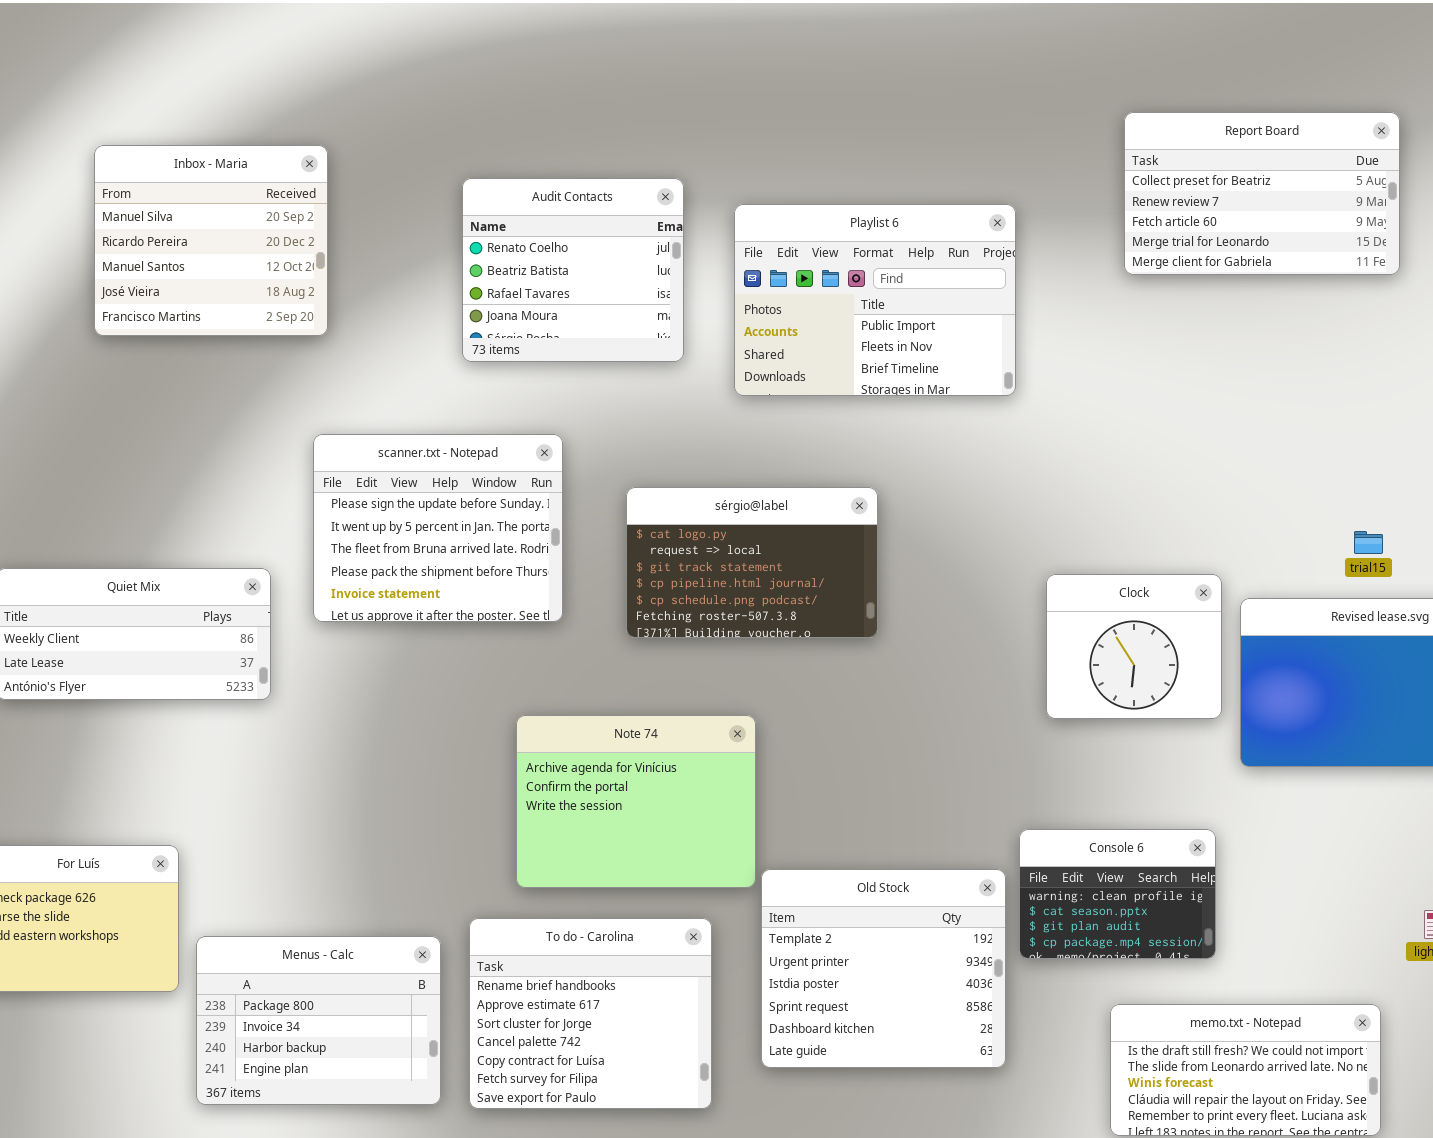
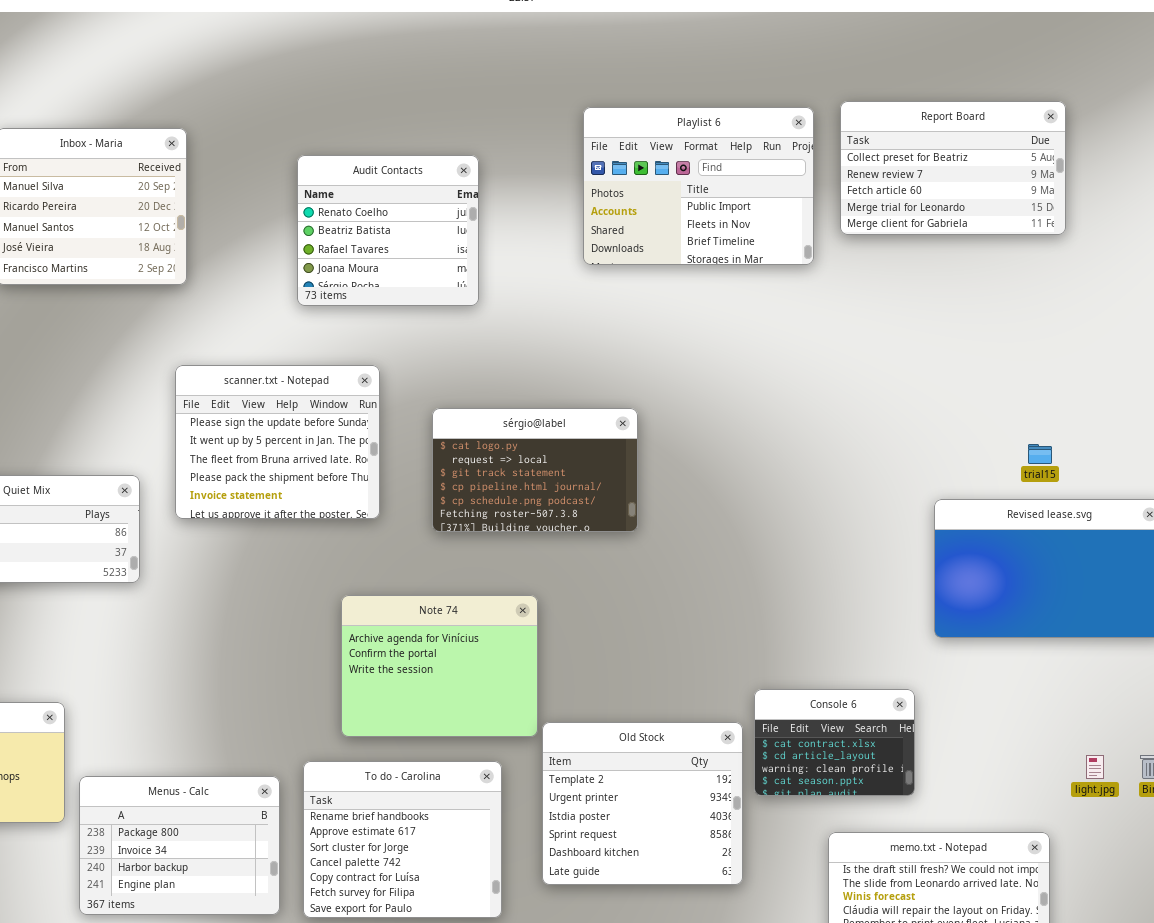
Playlist 6: [734,204,1016,396] -> [583,107,814,265], moved
Clock: [1046,574,1222,719] -> none, closed
Console 6: [1019,829,1216,959] -> [754,689,915,796], scrolled up 2 rows

